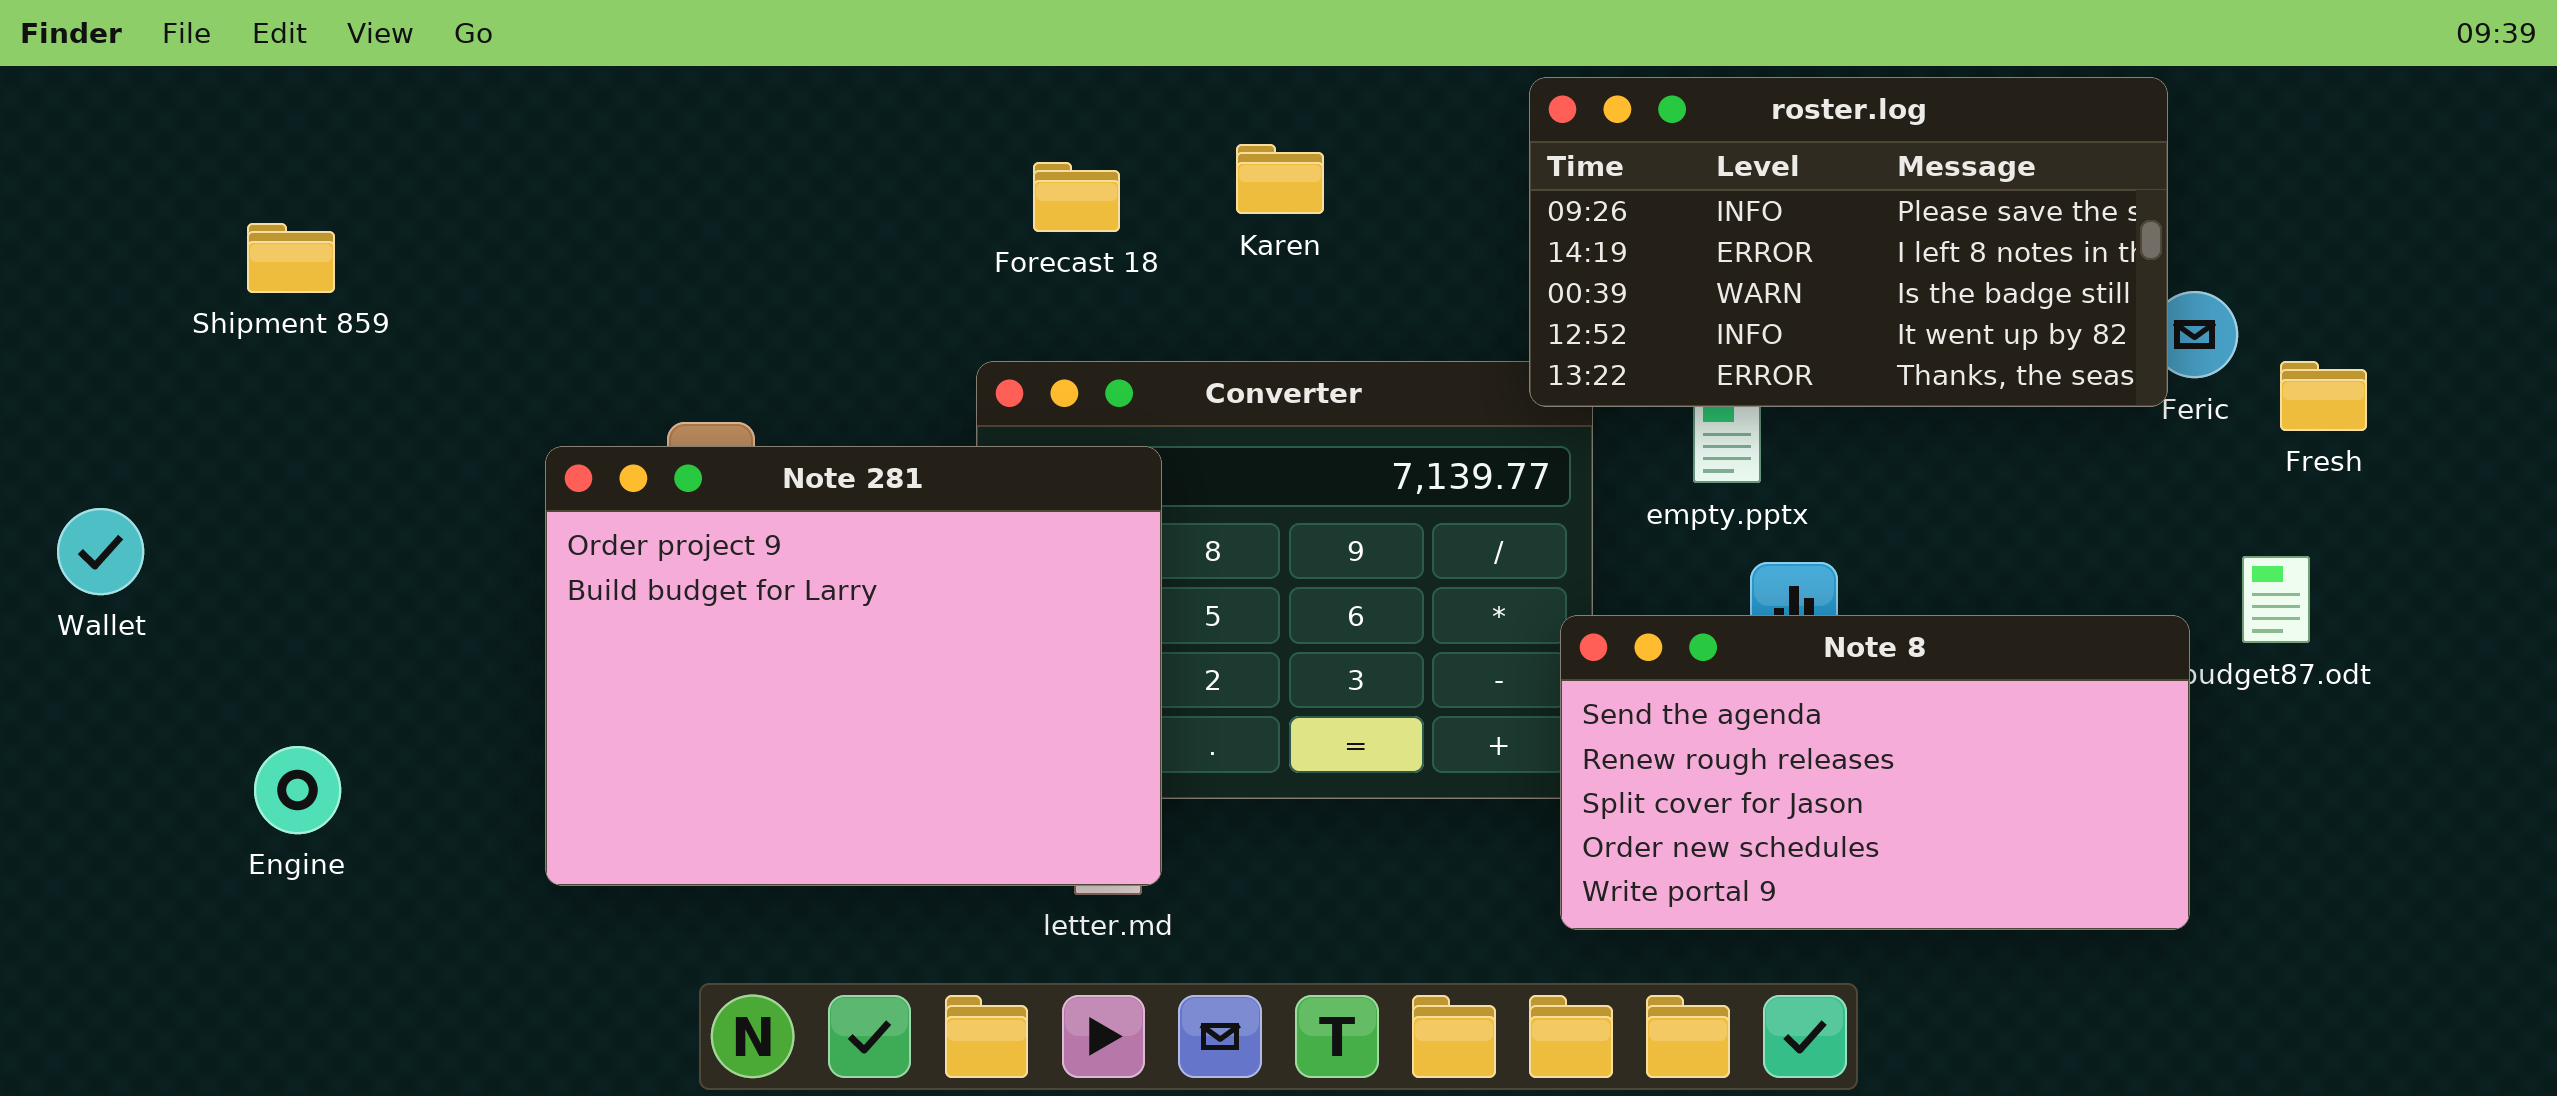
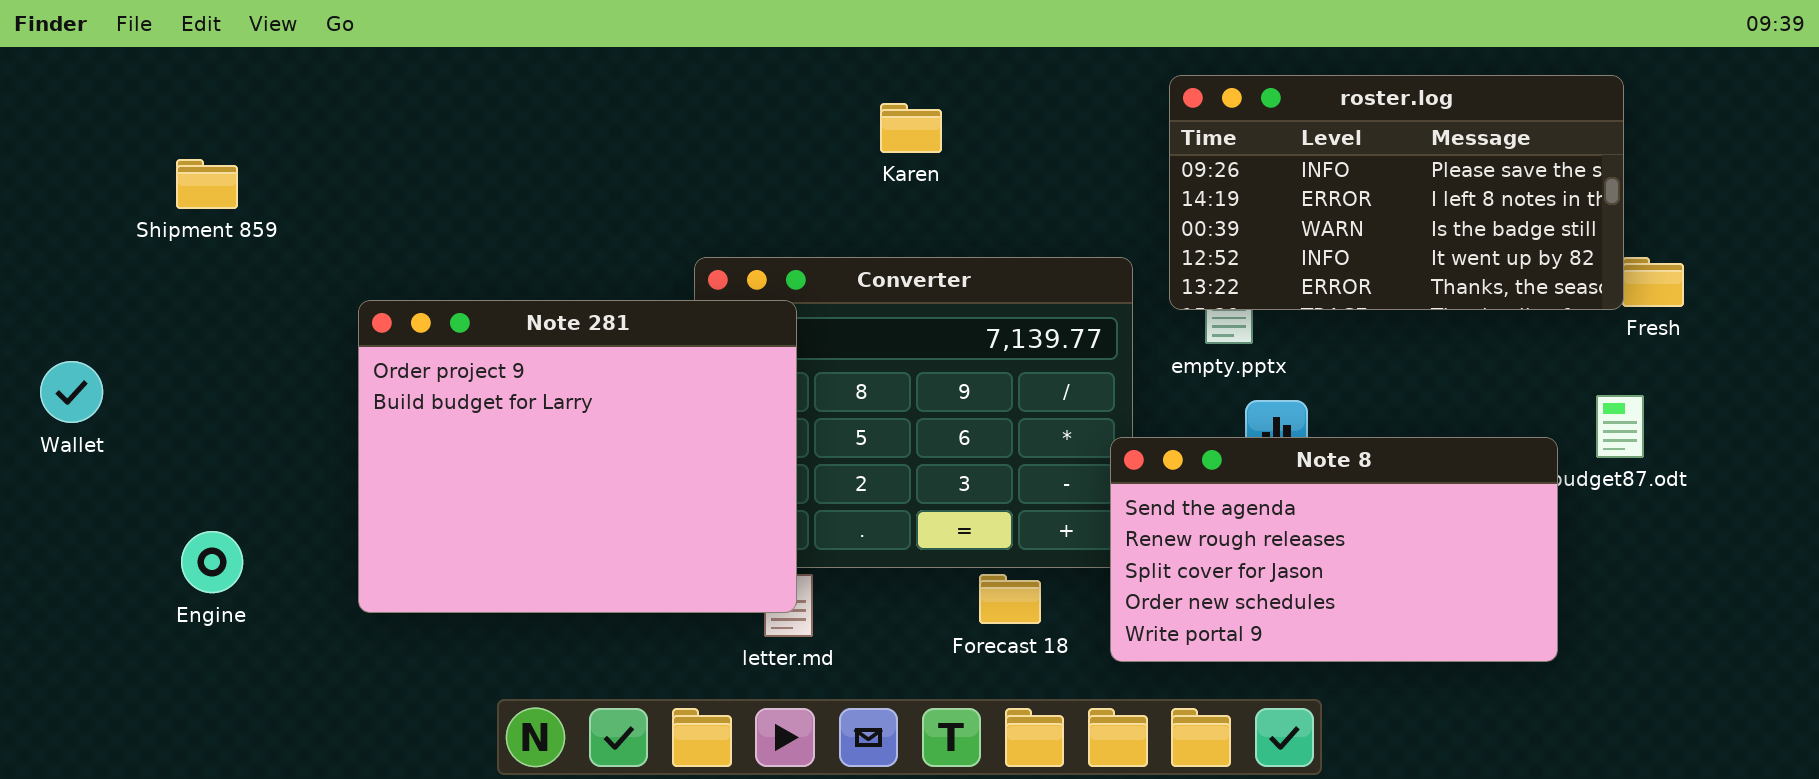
roster.log: [1529,77,2168,407] -> [1169,75,1624,310], moved
Forecast 18: [1033,162,1120,232] -> [979,574,1041,624], moved
Note 281: [545,446,1162,886] -> [358,300,797,613], moved

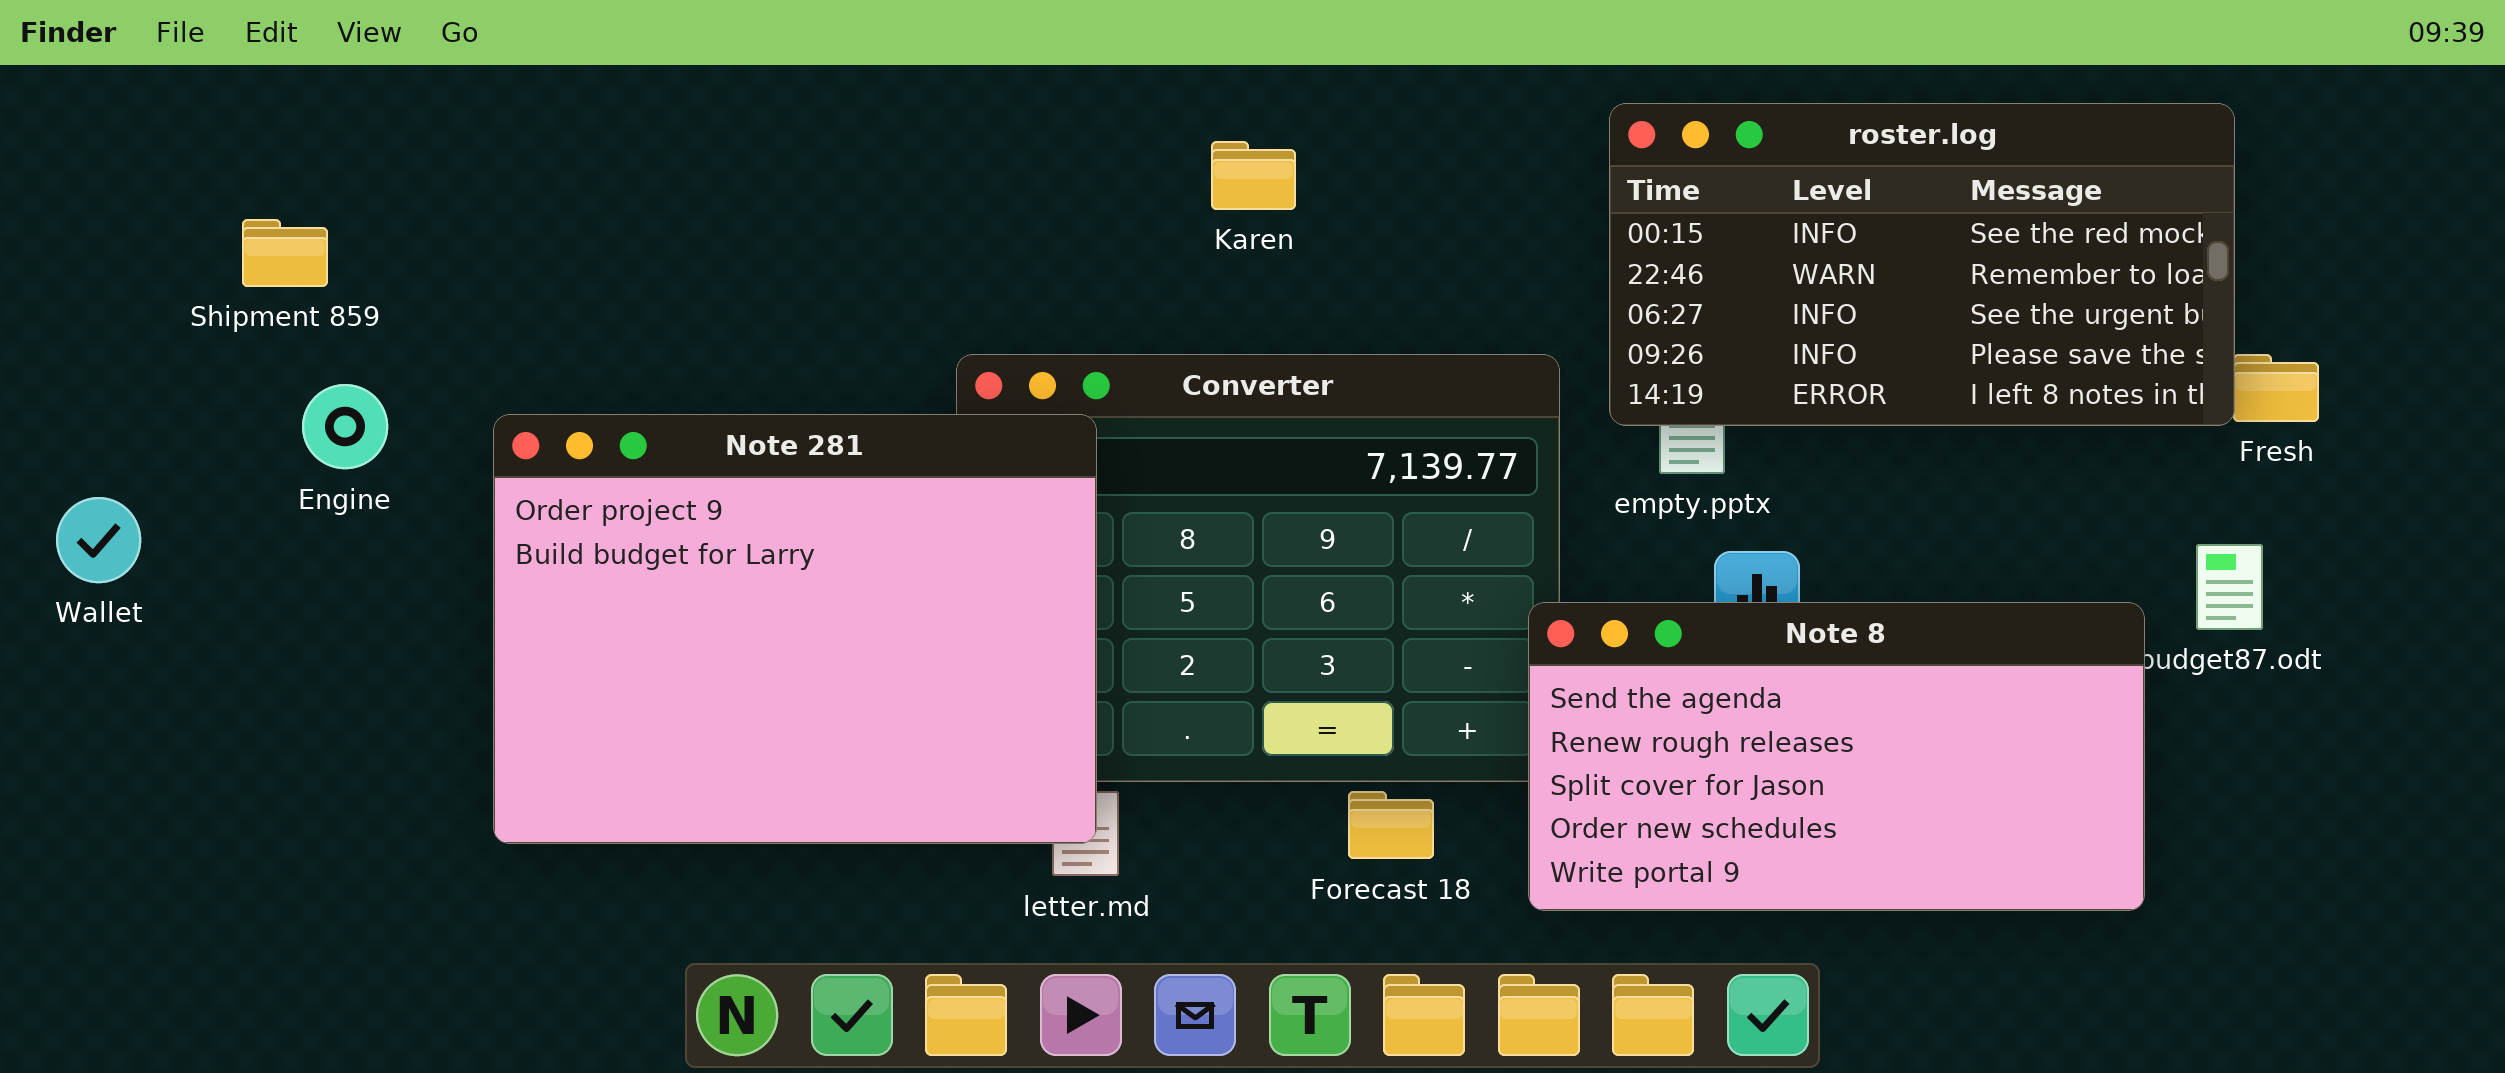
roster.log: [1169,75,1624,310] -> [1609,103,2235,426], scrolled up 3 rows
Engine: [181,531,243,593] -> [302,384,388,469], moved

